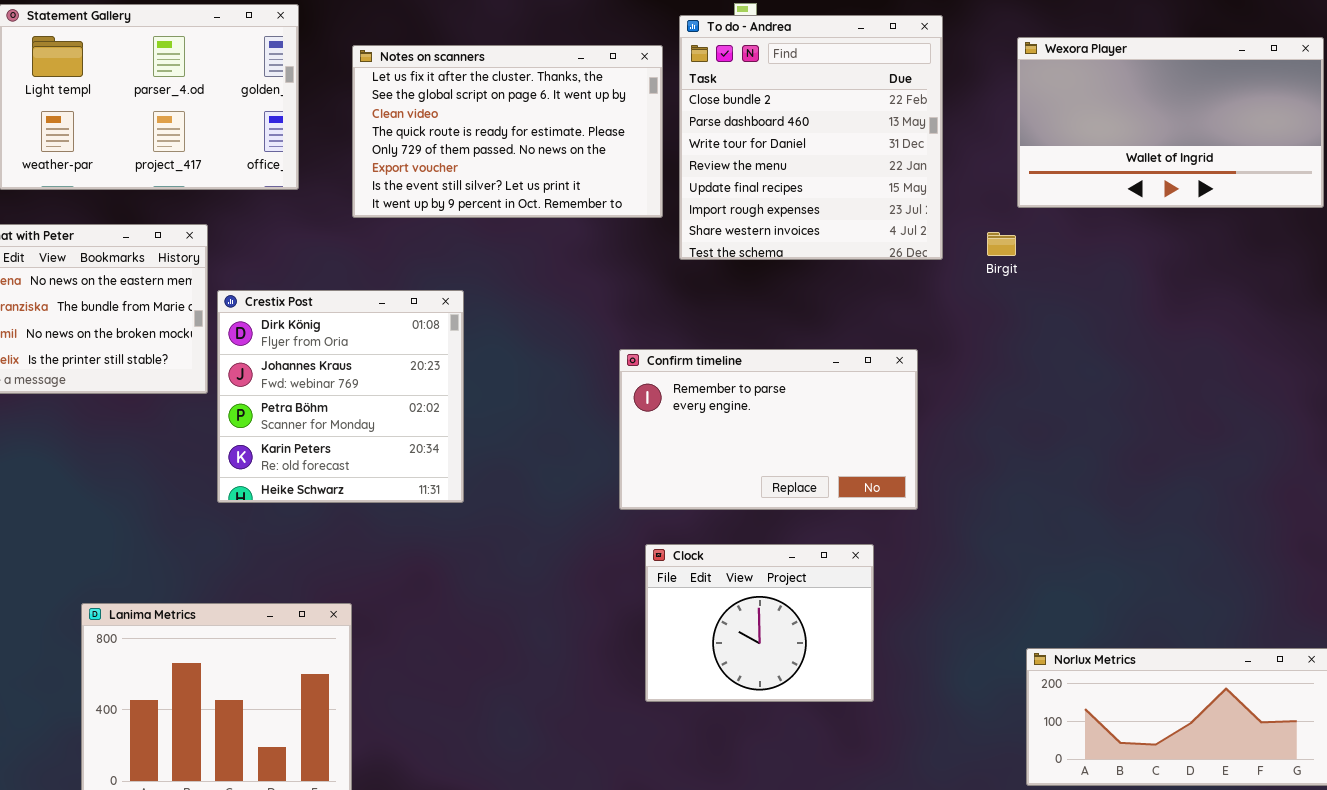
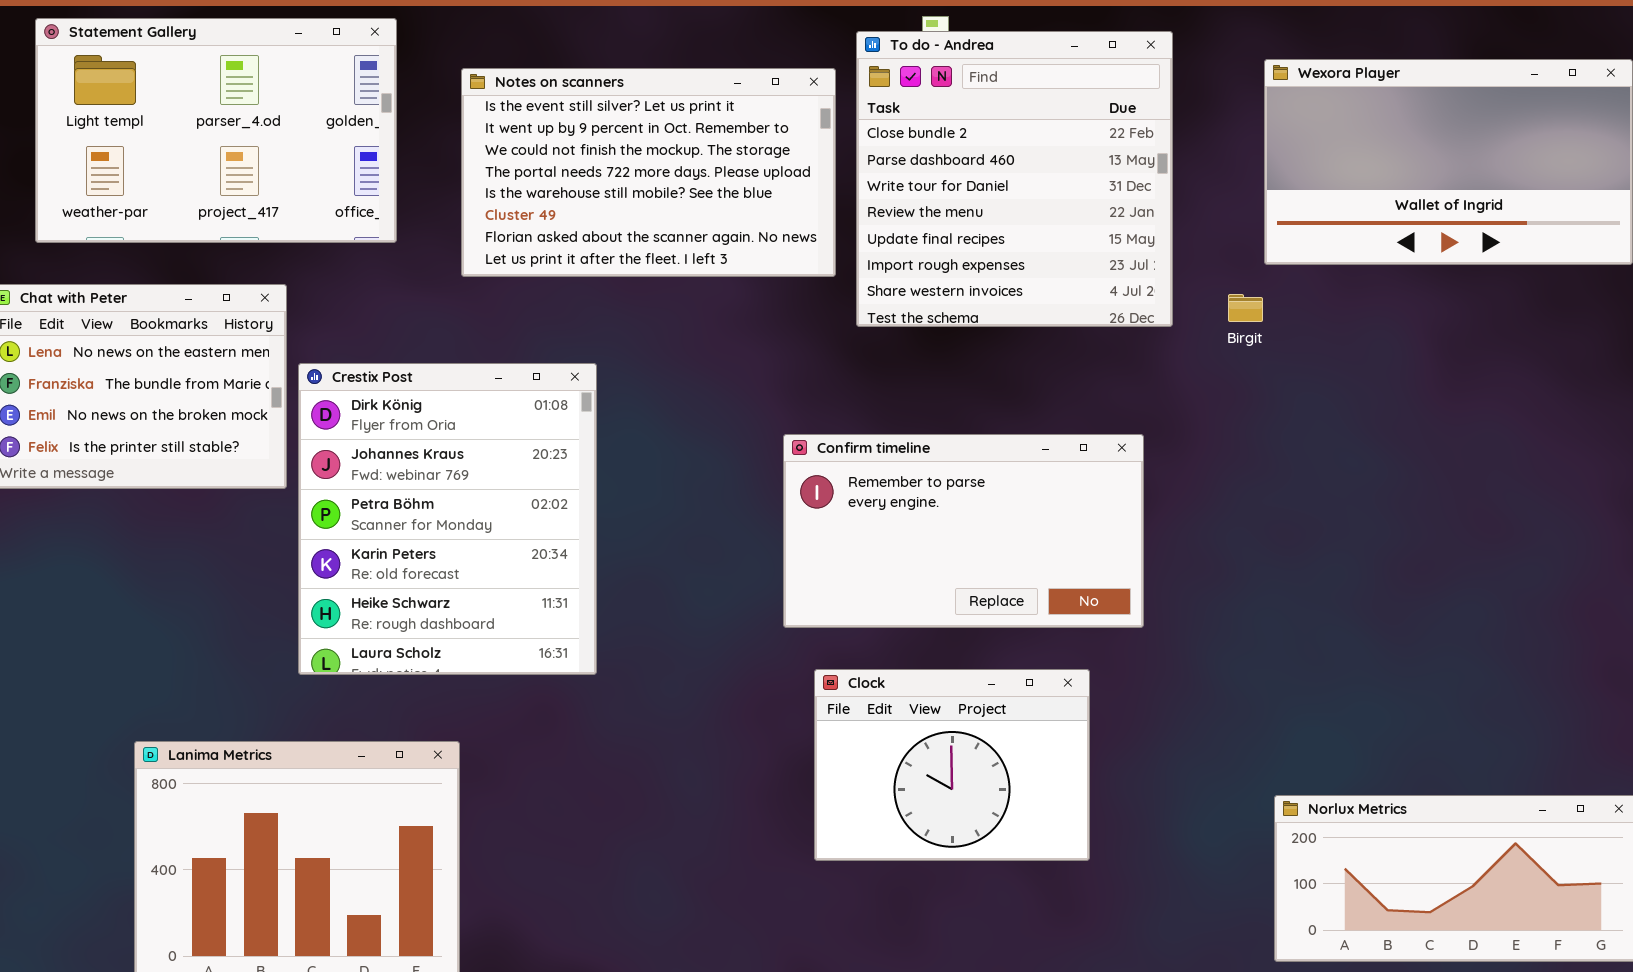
Notes on scanners: [352,45,663,218] -> [461,68,836,277], scrolled down 6 rows
Crestix Post: [217,290,464,503] -> [298,363,597,675], resized

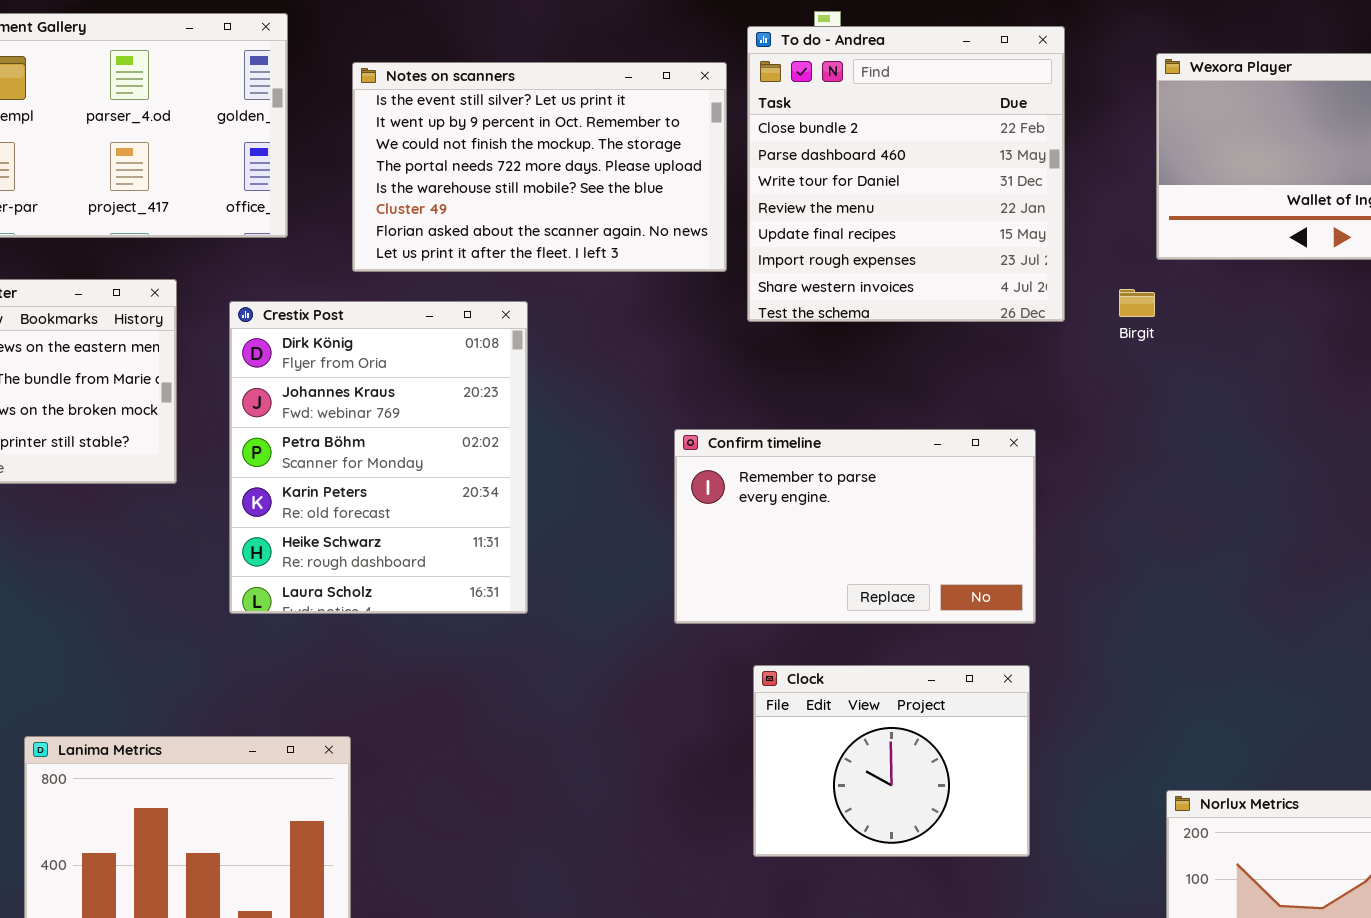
Crestix Post: [298,363,597,675] -> [229,301,528,614], moved
Clock: [814,669,1090,861] -> [753,665,1030,857], moved

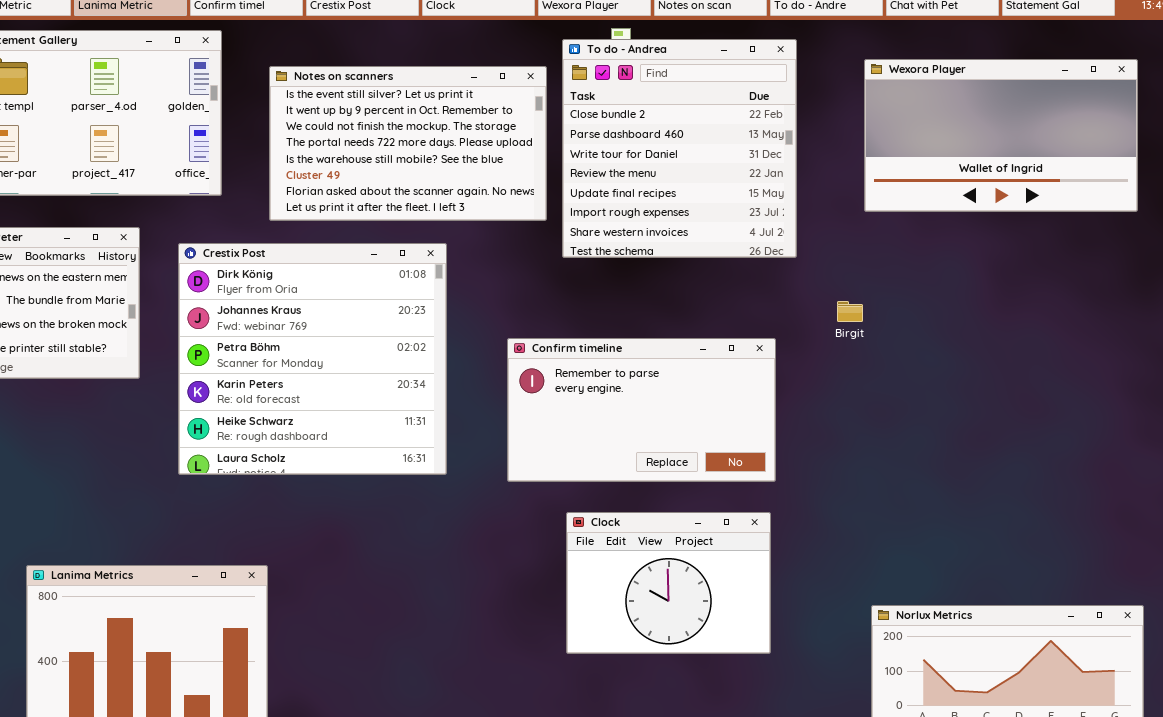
Birgit: [1119,289,1155,317] -> [837,301,863,322], moved
Crestix Post: [229,301,528,614] -> [178,243,447,475], resized

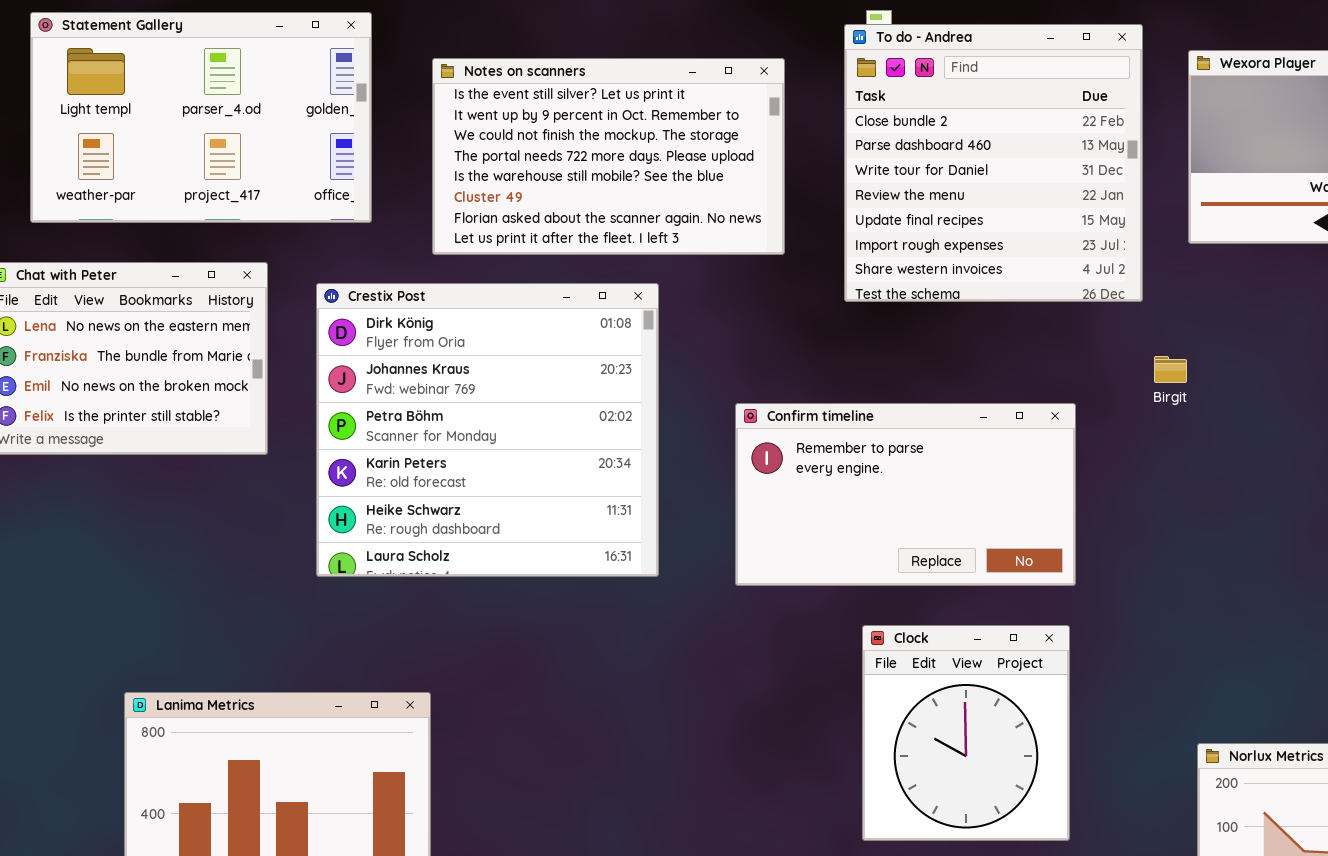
To do - Andrea: [562,39,797,258] -> [844,24,1143,302], moved
Clock: [566,512,771,654] -> [862,625,1070,841], resized

